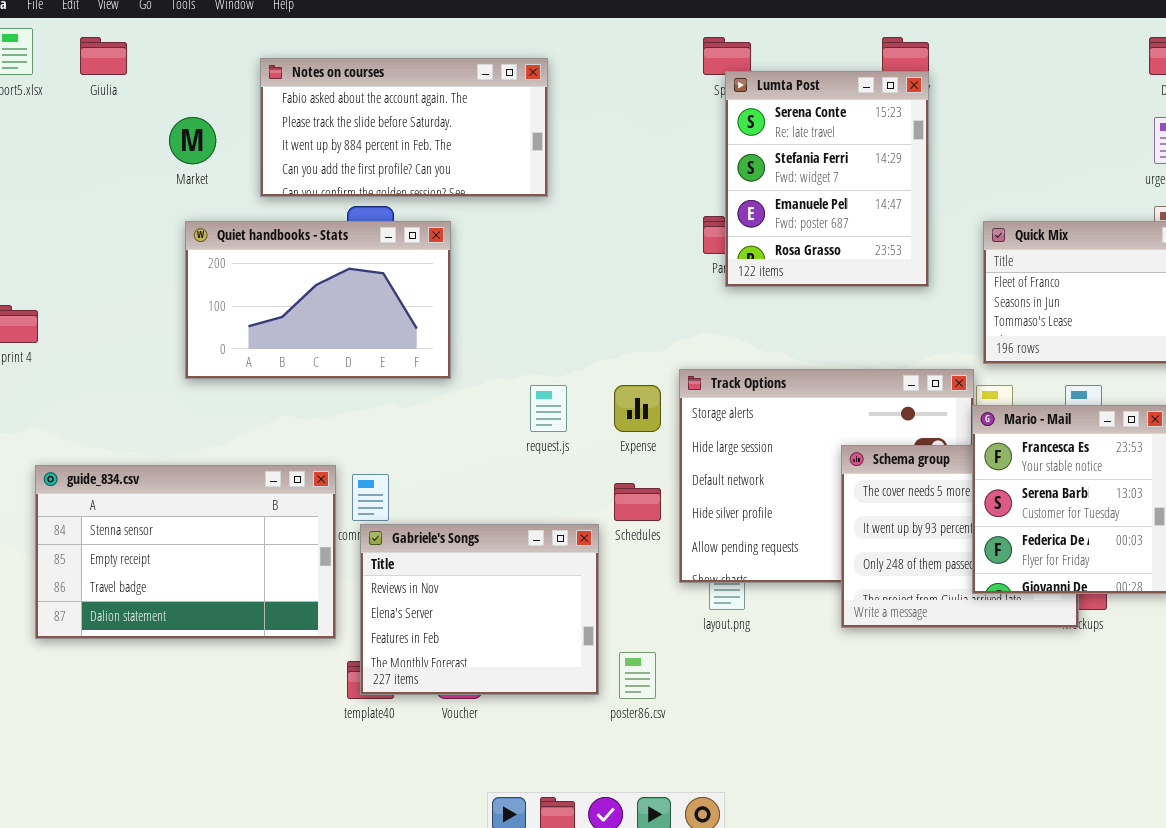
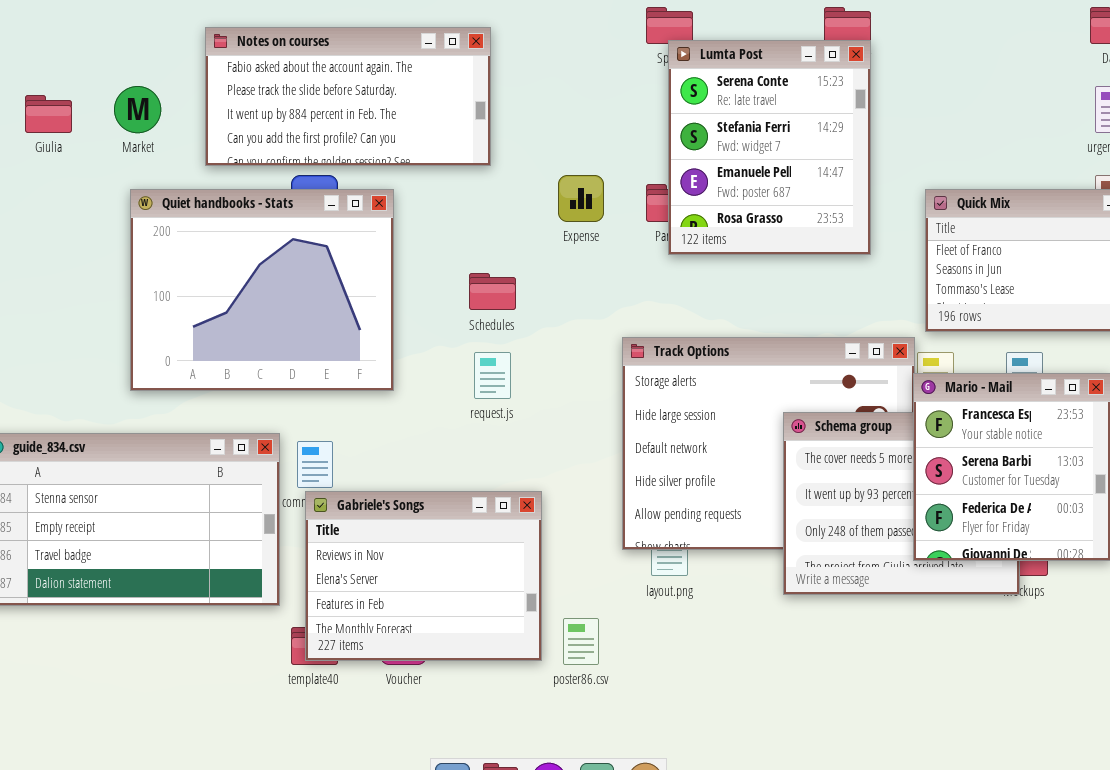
Giulia: [80,37,127,75] -> [25,95,72,133], moved
Quiet handbooks - Stats: [185,221,451,379] -> [130,189,394,391], resized
Expense: [614,385,661,432] -> [558,175,604,222], moved
Schedules: [614,483,661,521] -> [469,273,516,310], moved

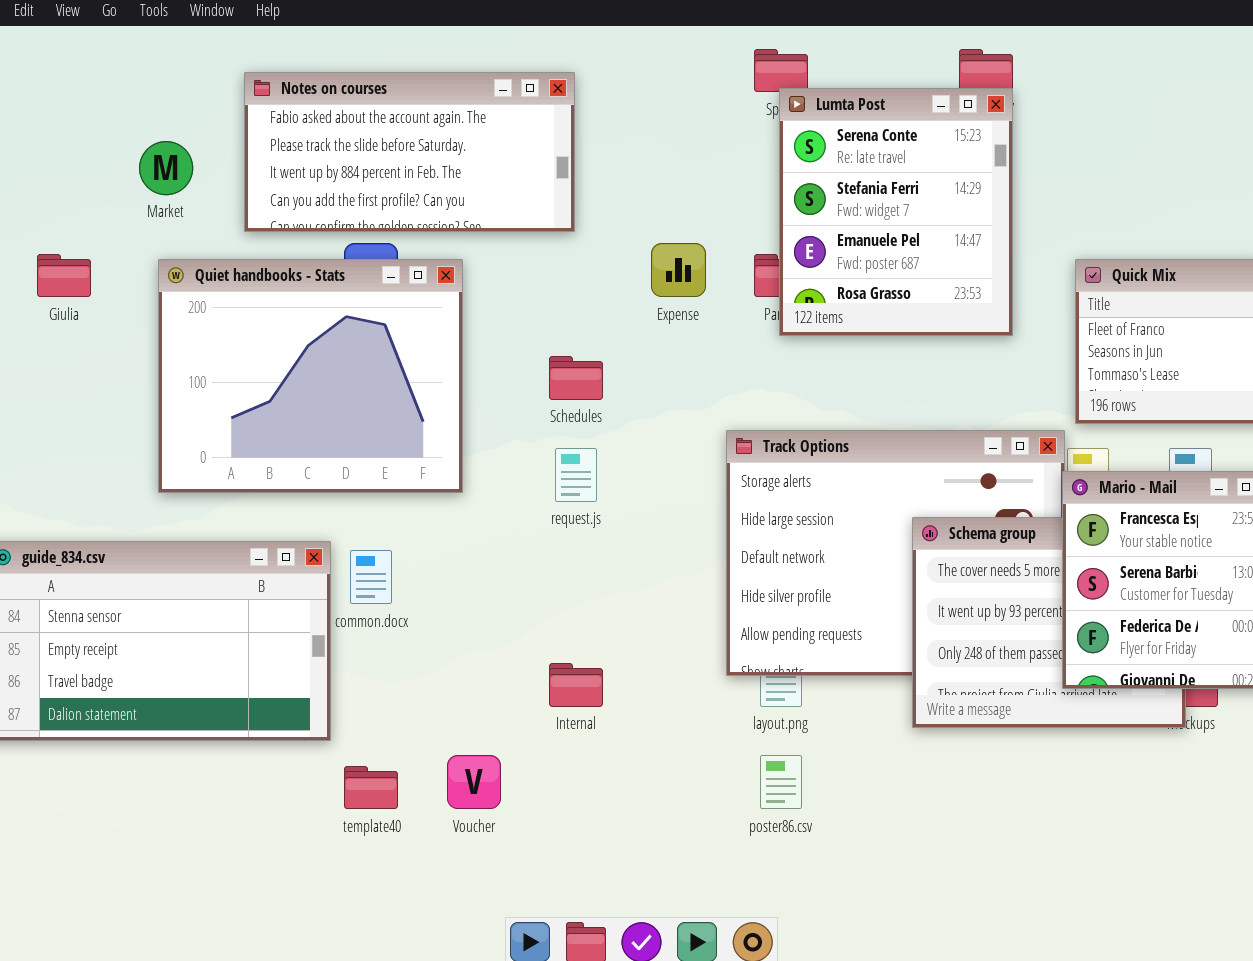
Giulia: [25,95,72,133] -> [37,254,91,297], moved
Gabriele's Songs: [305,491,542,661] -> none, closed
poster86.csv: [563,618,599,665] -> [760,755,802,809], moved

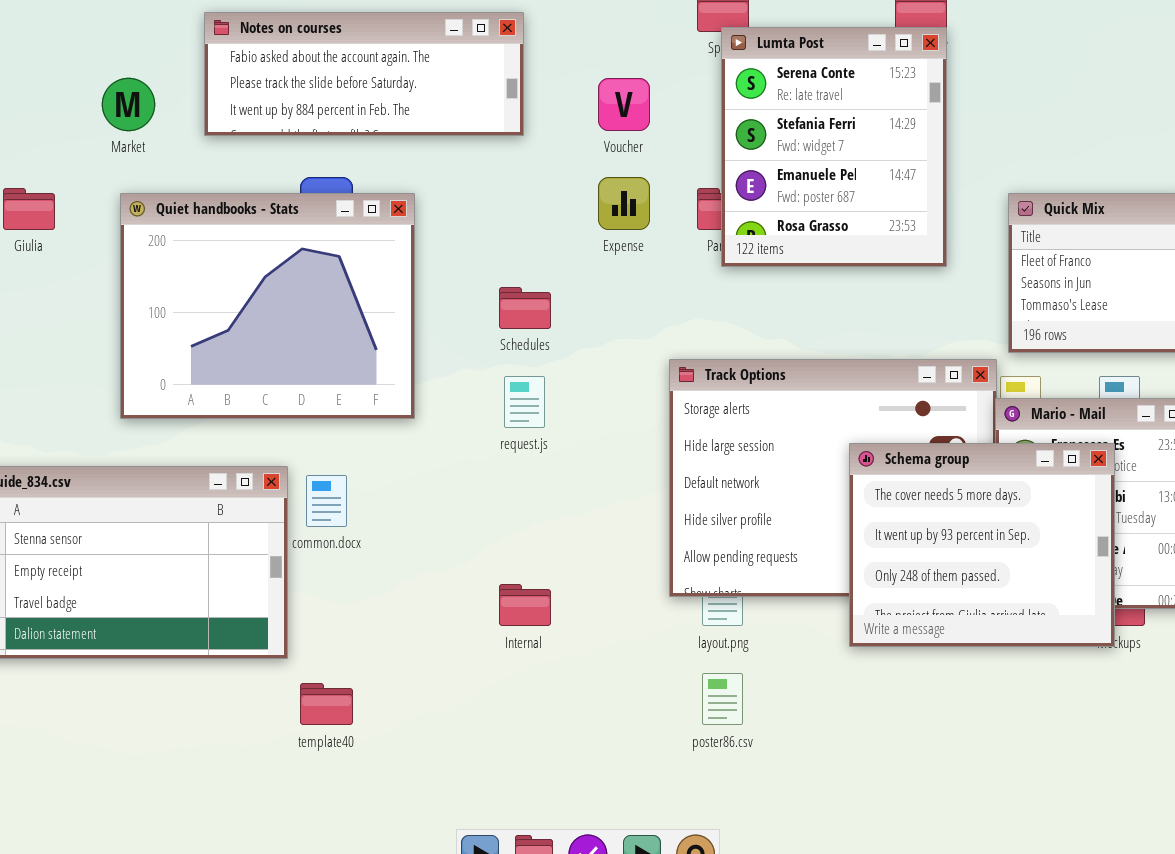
Notes on courses: [244,72,575,232] -> [204,12,524,136], resized
Schema group: [912,517,1186,728] -> [849,443,1115,647], raised
Voucher: [447,755,501,809] -> [598,78,650,131], moved

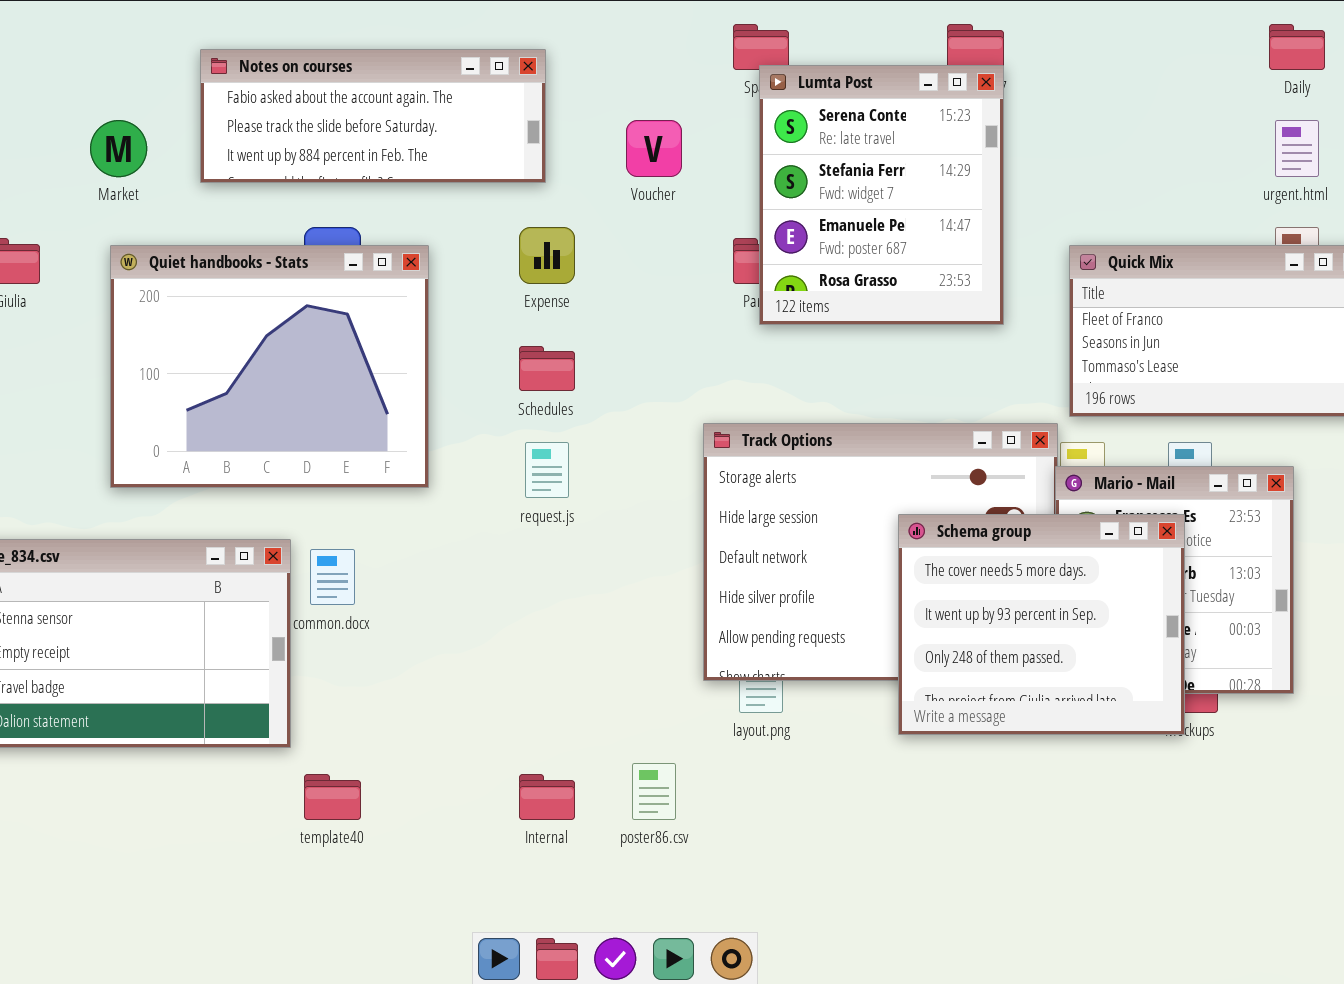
Expense: [598,177,650,230] -> [519,227,575,284], moved
Internal: [499,584,551,626] -> [519,774,575,820], moved
poster86.csv: [702,673,743,725] -> [632,763,676,820], moved

